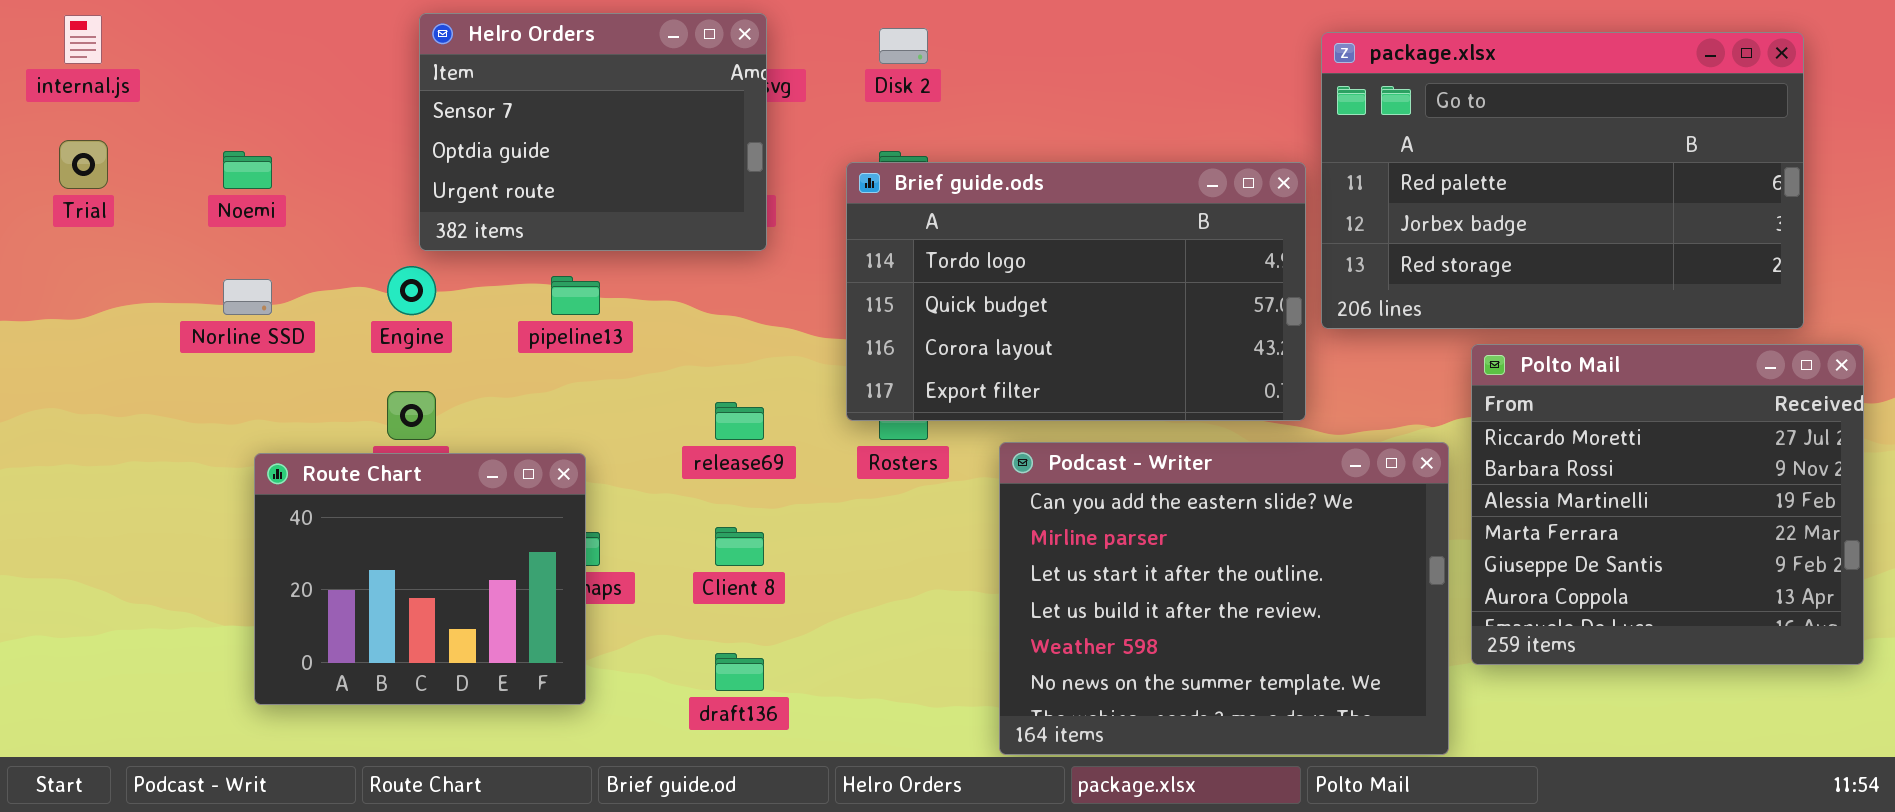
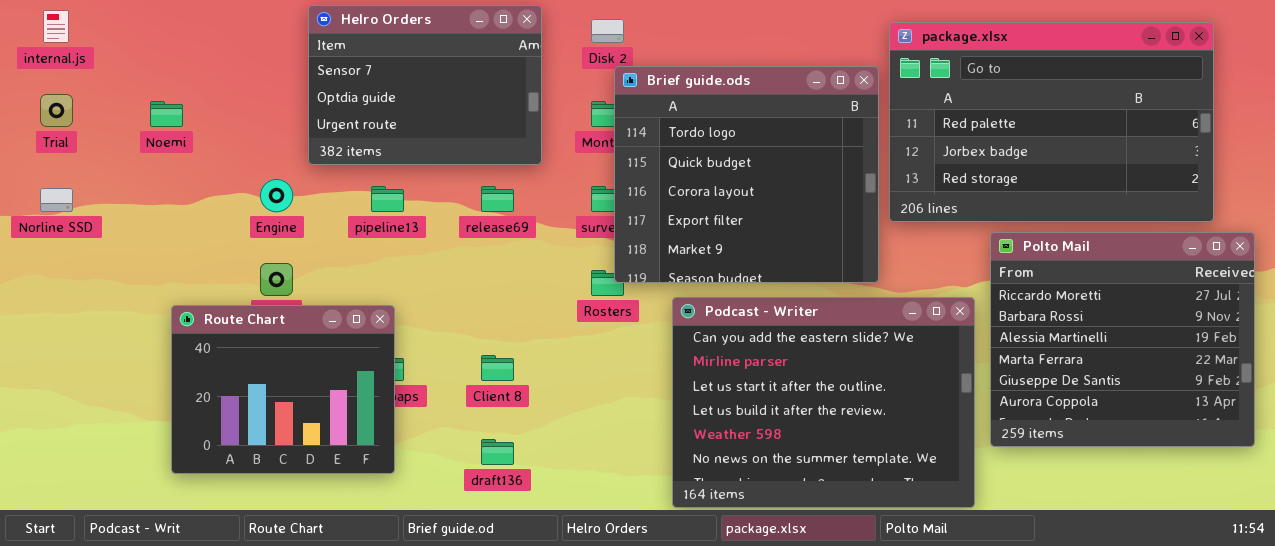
Helro Orders: [419,13,767,251] -> [308,5,542,165], moved
Brief guide.ods: [846,162,1306,421] -> [614,66,879,283], resized
Norline SSD: [223,279,272,315] -> [40,188,73,212], moved
release69: [715,402,764,440] -> [481,186,514,212], moved

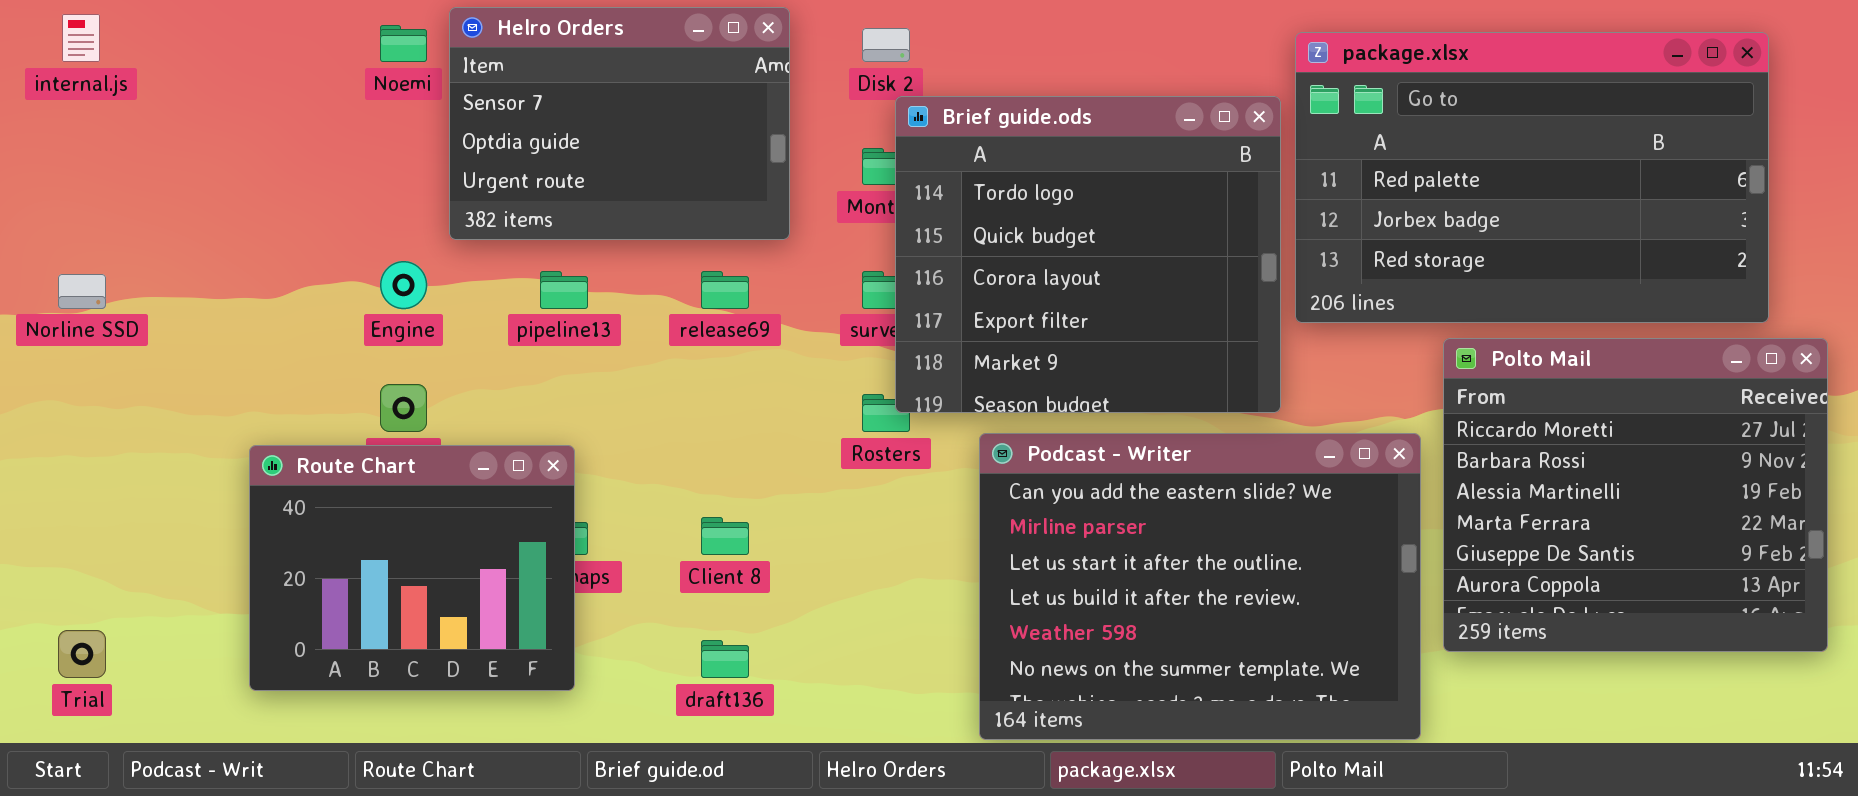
Trial: [40,94,73,127] -> [58,630,106,678], moved
Noemi: [150,101,183,127] -> [380,25,427,62], moved

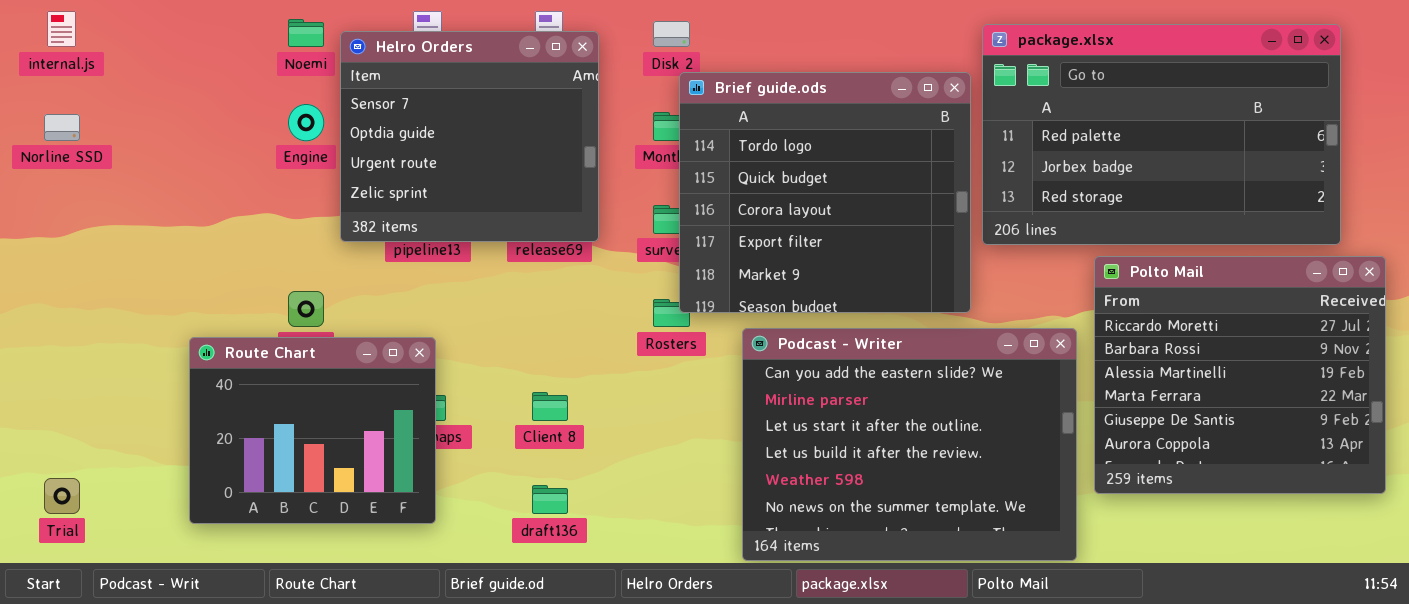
Helro Orders: [449,7,790,240] -> [340,31,599,242], moved, resized
Engine: [380,261,427,309] -> [288,104,324,141], moved
Norline SSD: [58,274,106,309] -> [44,114,80,141], moved

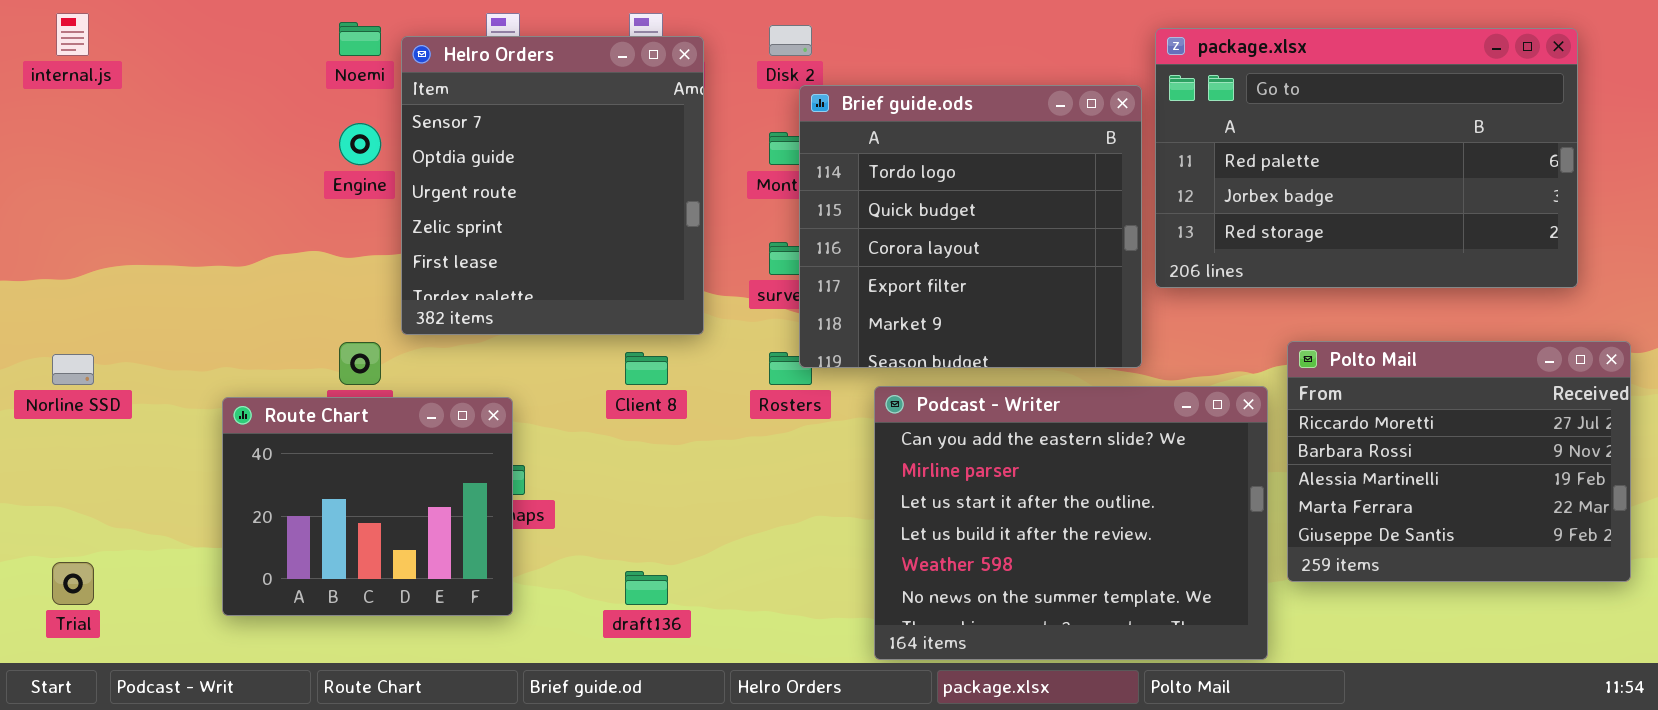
Helro Orders: [340,31,599,242] -> [401,36,704,335], resized
Norline SSD: [44,114,80,141] -> [52,354,94,385], moved
Polto Mail: [1094,256,1386,494] -> [1287,341,1631,582], resized
Client 8: [532,392,568,421] -> [625,352,668,385], moved

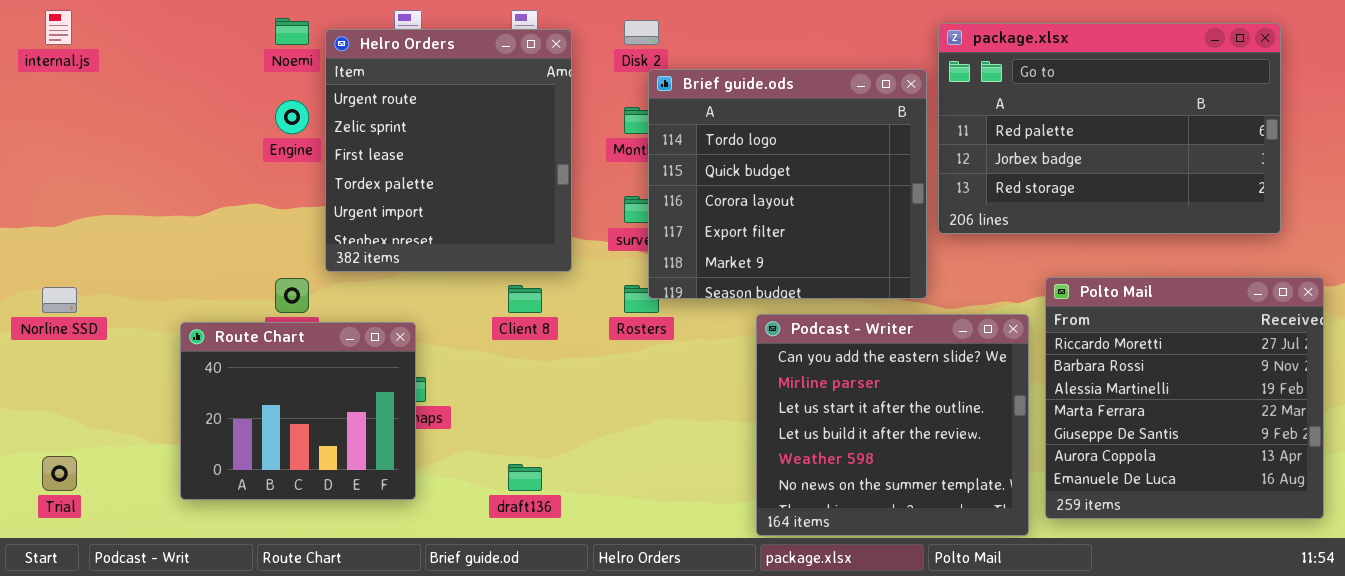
Helro Orders: [401,36,704,335] -> [325,29,572,272], scrolled down 2 rows
Polto Mail: [1287,341,1631,582] -> [1045,277,1324,519], resized
Podcast - Writer: [874,386,1268,660] -> [756,314,1029,536], resized

